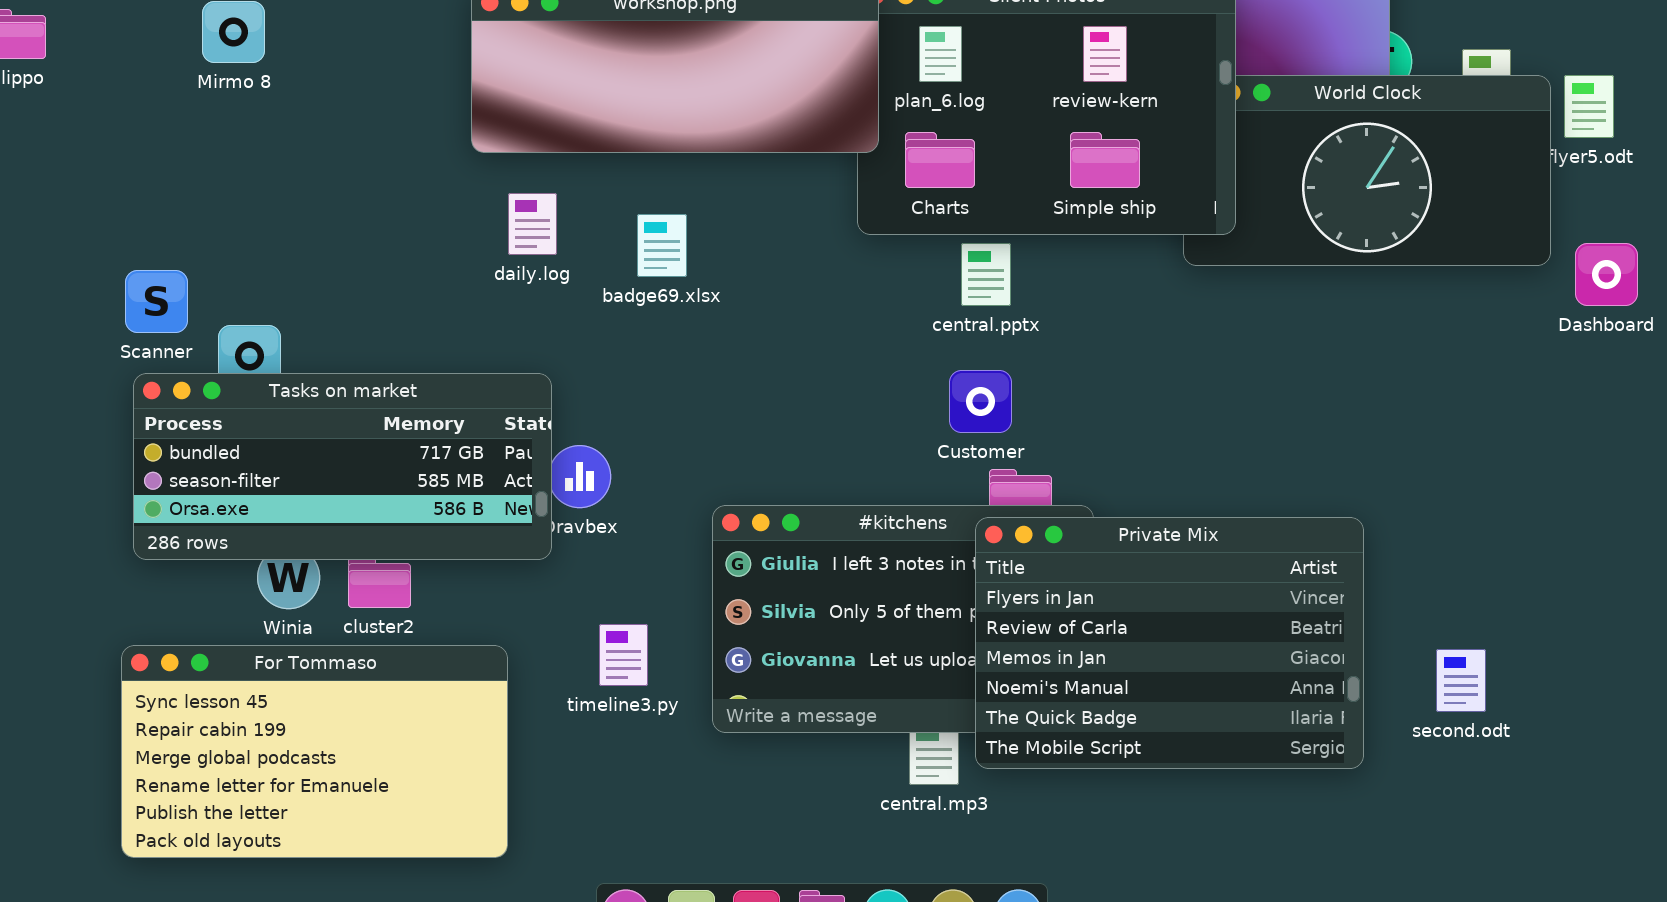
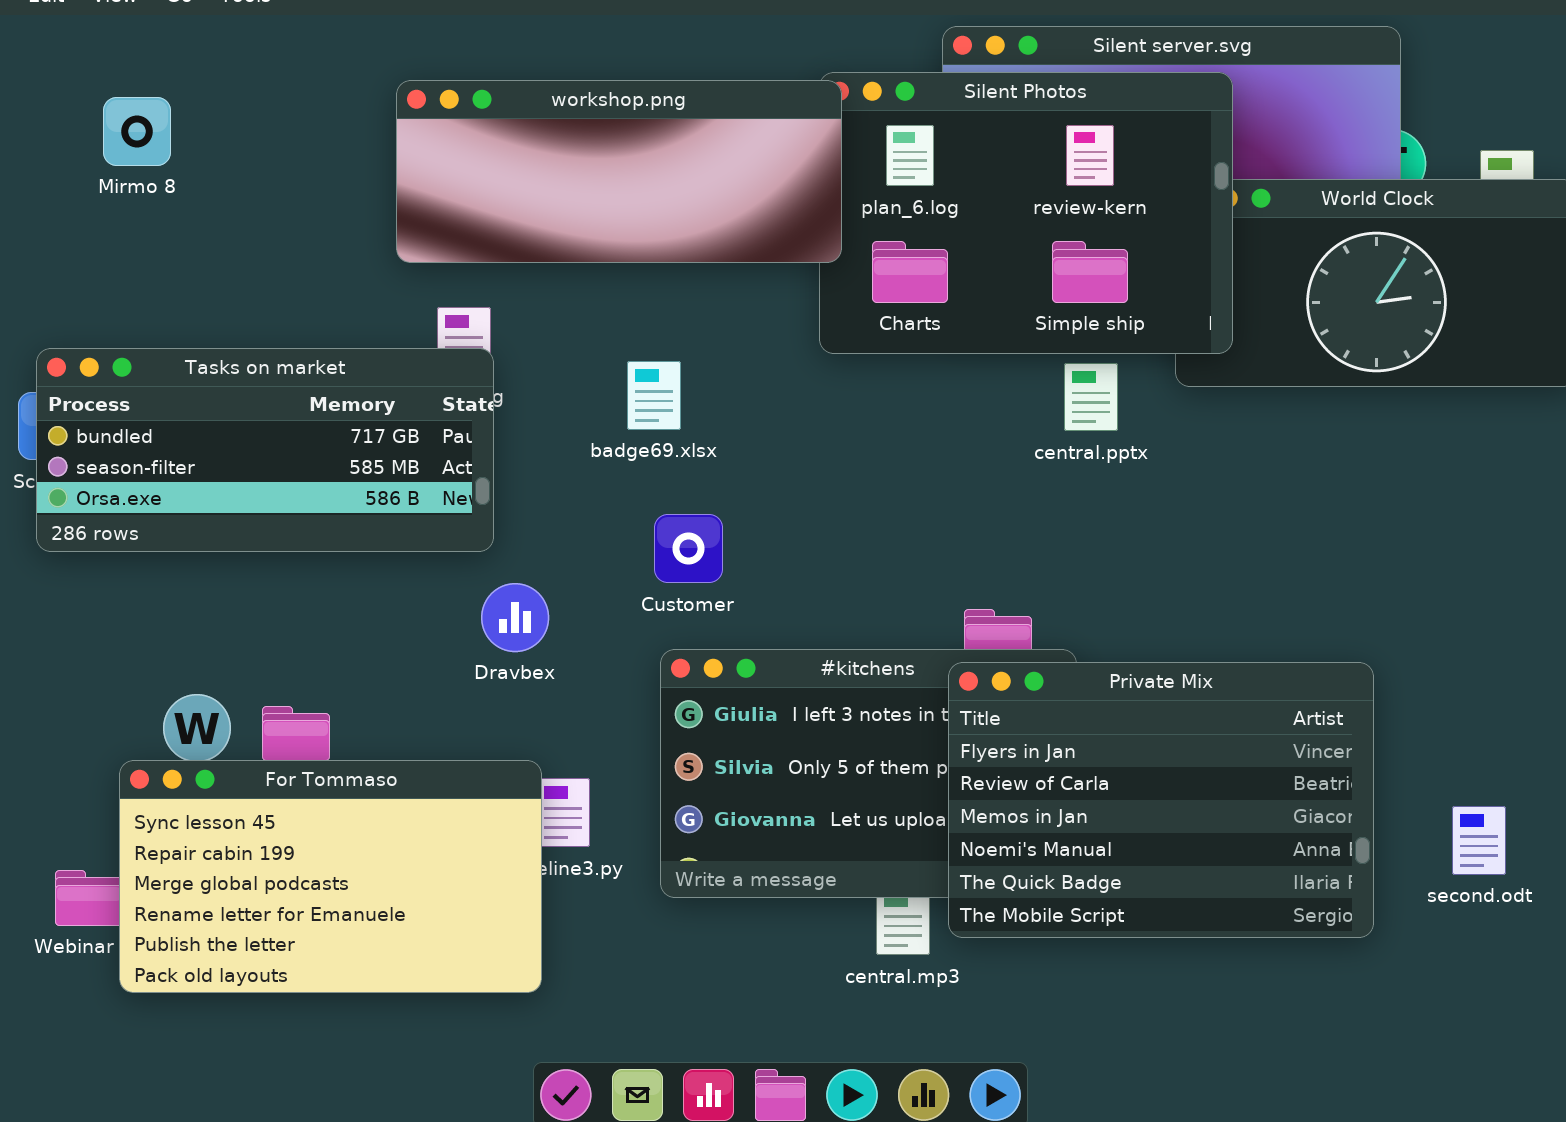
badge69.xlsx: [637,214,687,277] -> [627,361,681,430], moved
central.pptx: [961,243,1011,306] -> [1064,363,1118,431], moved
Customer: [949,370,1012,433] -> [654,514,723,583], moved
Tasks on market: [133,373,552,560] -> [36,348,494,552], moved
For Tommaso: [121,645,508,858] -> [119,760,542,993], moved

